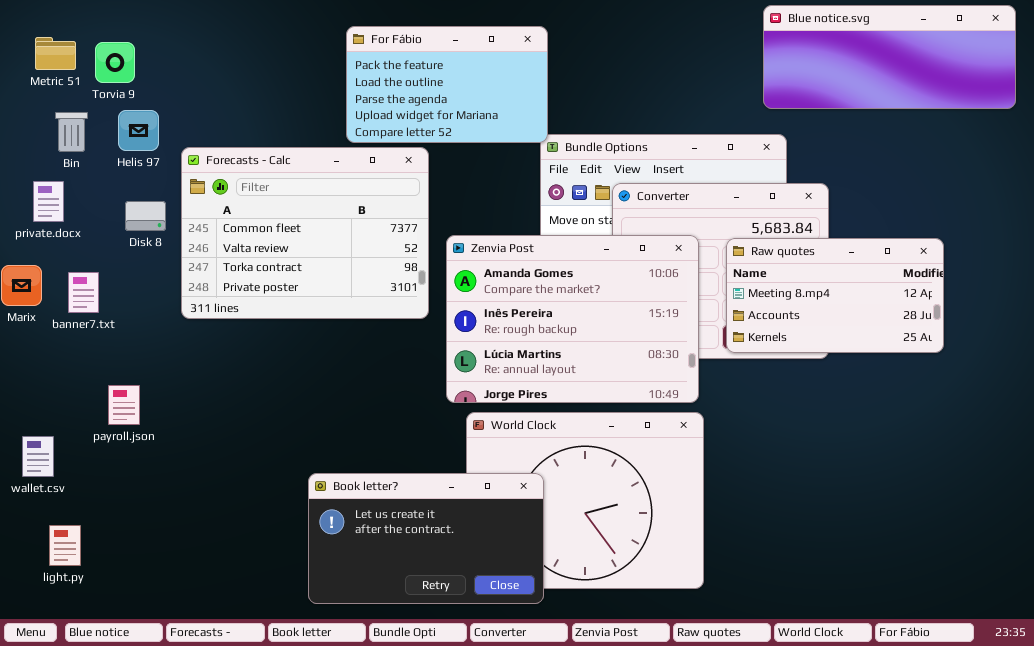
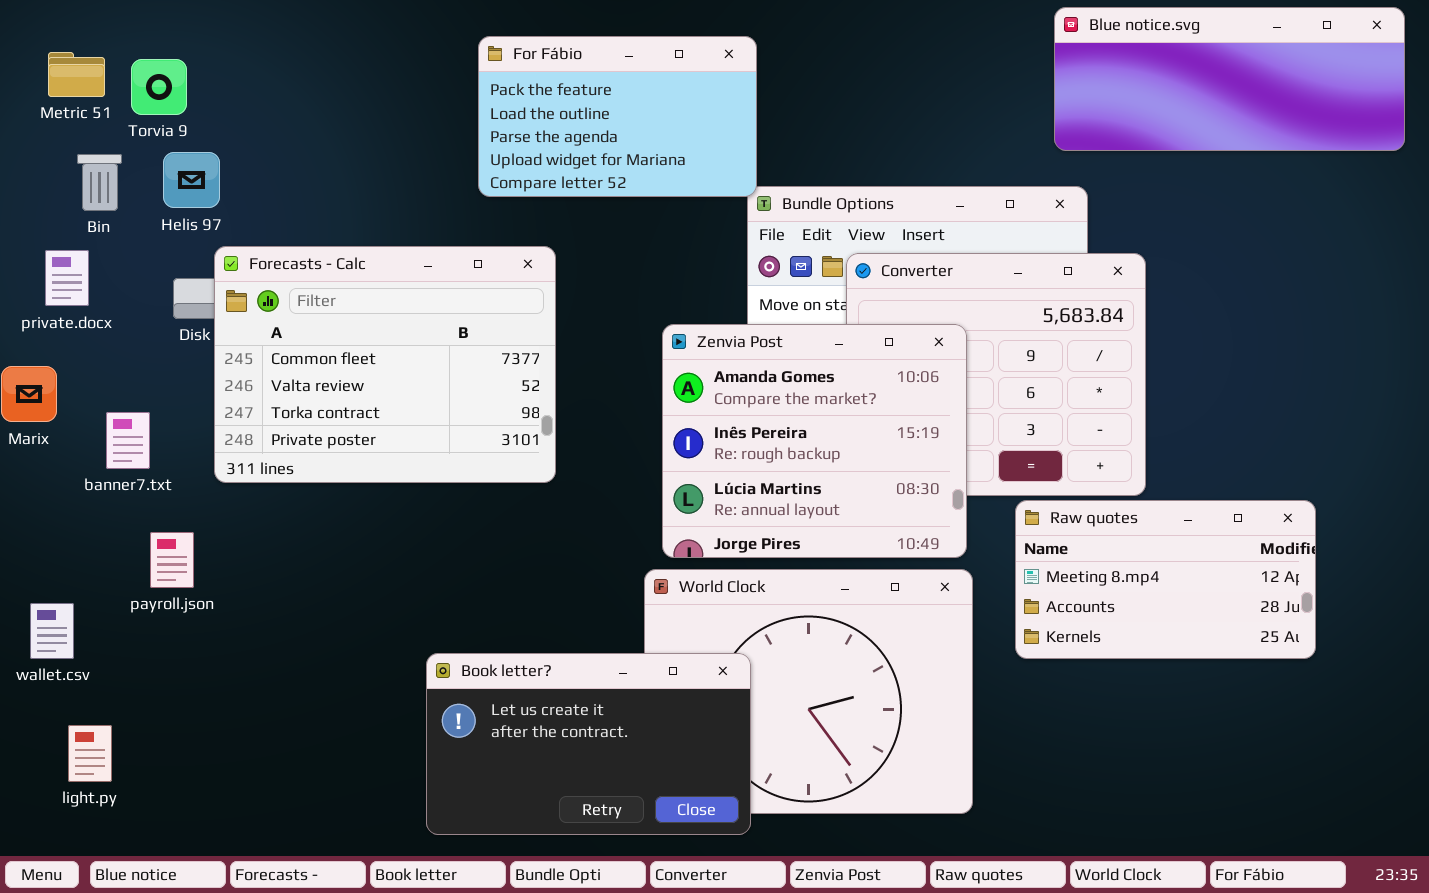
Forecasts - Calc: [181,147,429,319] -> [214,246,556,483], moved
Zenvia Post: [446,235,699,403] -> [662,324,967,558], resized
Raw quotes: [726,238,944,353] -> [1015,500,1316,659], moved
banner7.txt: [68,272,99,313] -> [106,412,150,469], moved

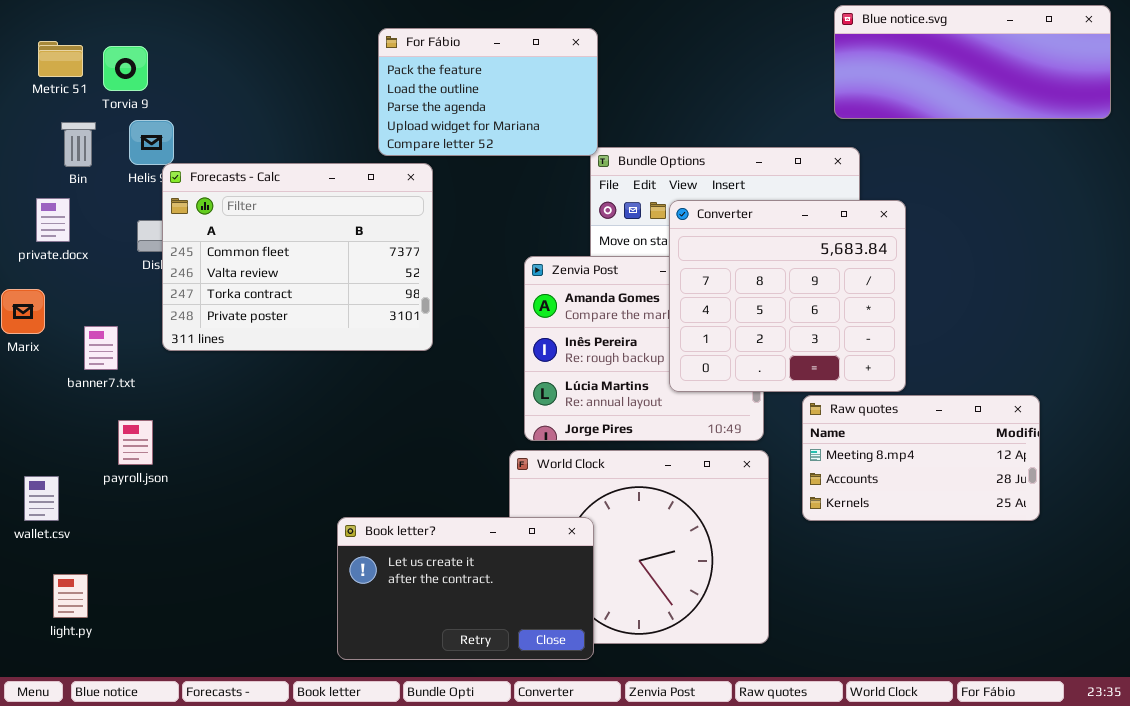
Forecasts - Calc: [214,246,556,483] -> [162,163,433,351], moved
Converter: [846,253,1146,496] -> [669,200,906,392], raised

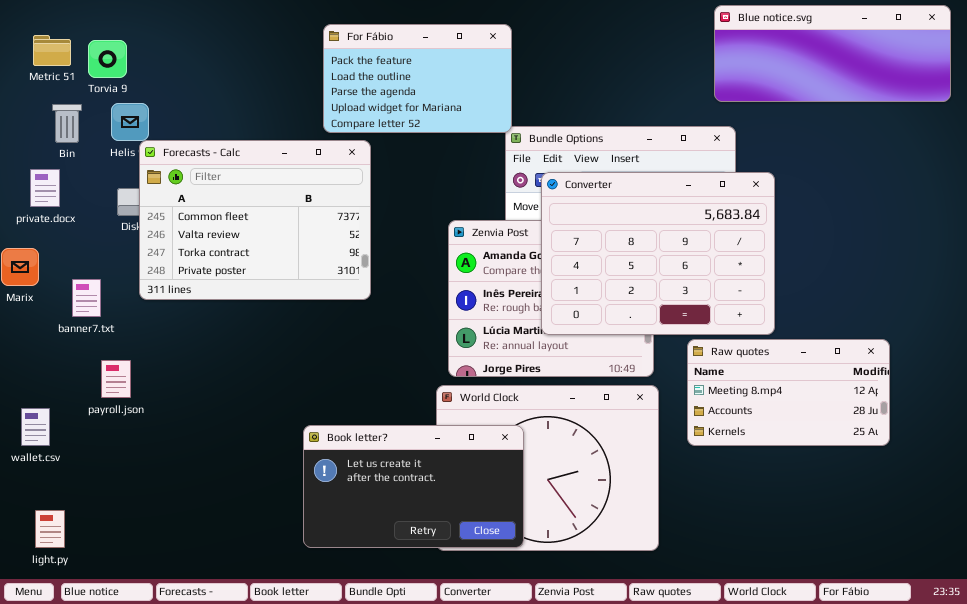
Converter: [669,200,906,392] -> [541,172,775,335], resized
Book letter?: [337,517,594,660] -> [303,425,524,548], moved
light.py: [53,574,88,618] -> [35,510,65,548], moved

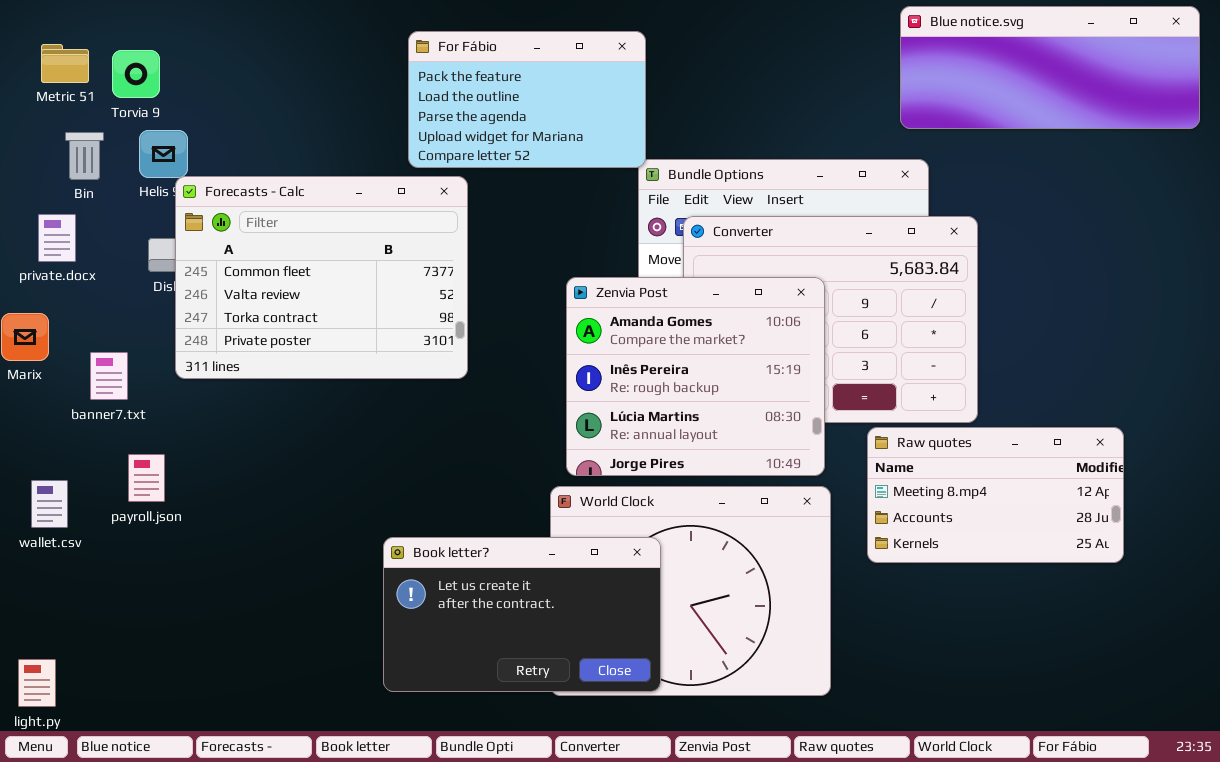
Zenvia Post: [448,220,654,377] -> [566,277,825,476], raised
wallet.csv: [21,408,50,446] -> [31,480,68,528], moved
light.py: [35,510,65,548] -> [18,659,56,707], moved

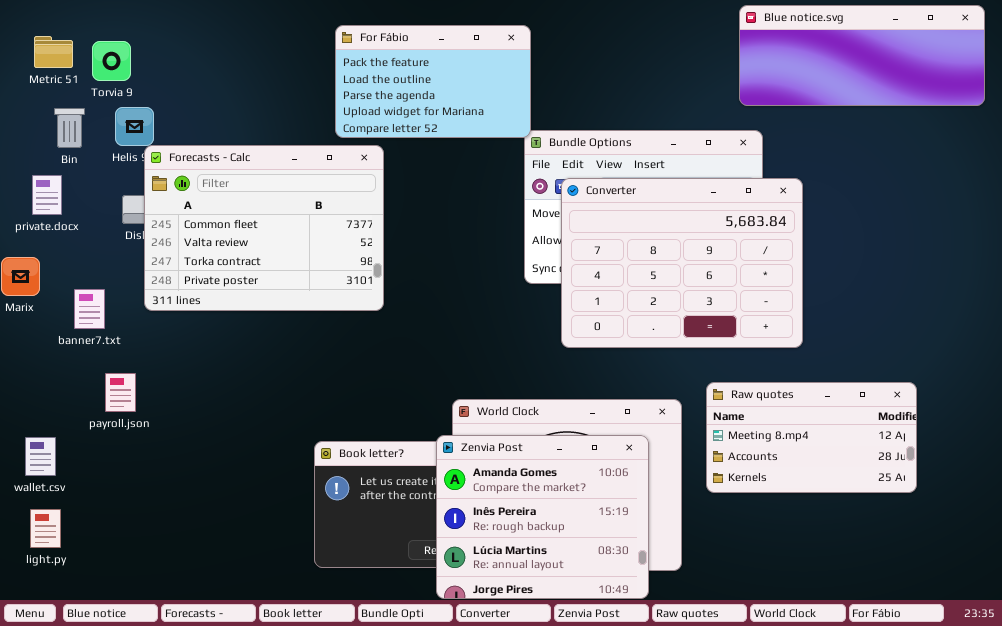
Zenvia Post: [566,277,825,476] -> [436,435,649,599], moved
Raw quotes: [867,427,1124,563] -> [706,382,917,493], moved
wallet.csv: [31,480,68,528] -> [25,437,56,476], moved
light.py: [18,659,56,707] -> [30,509,61,548], moved

